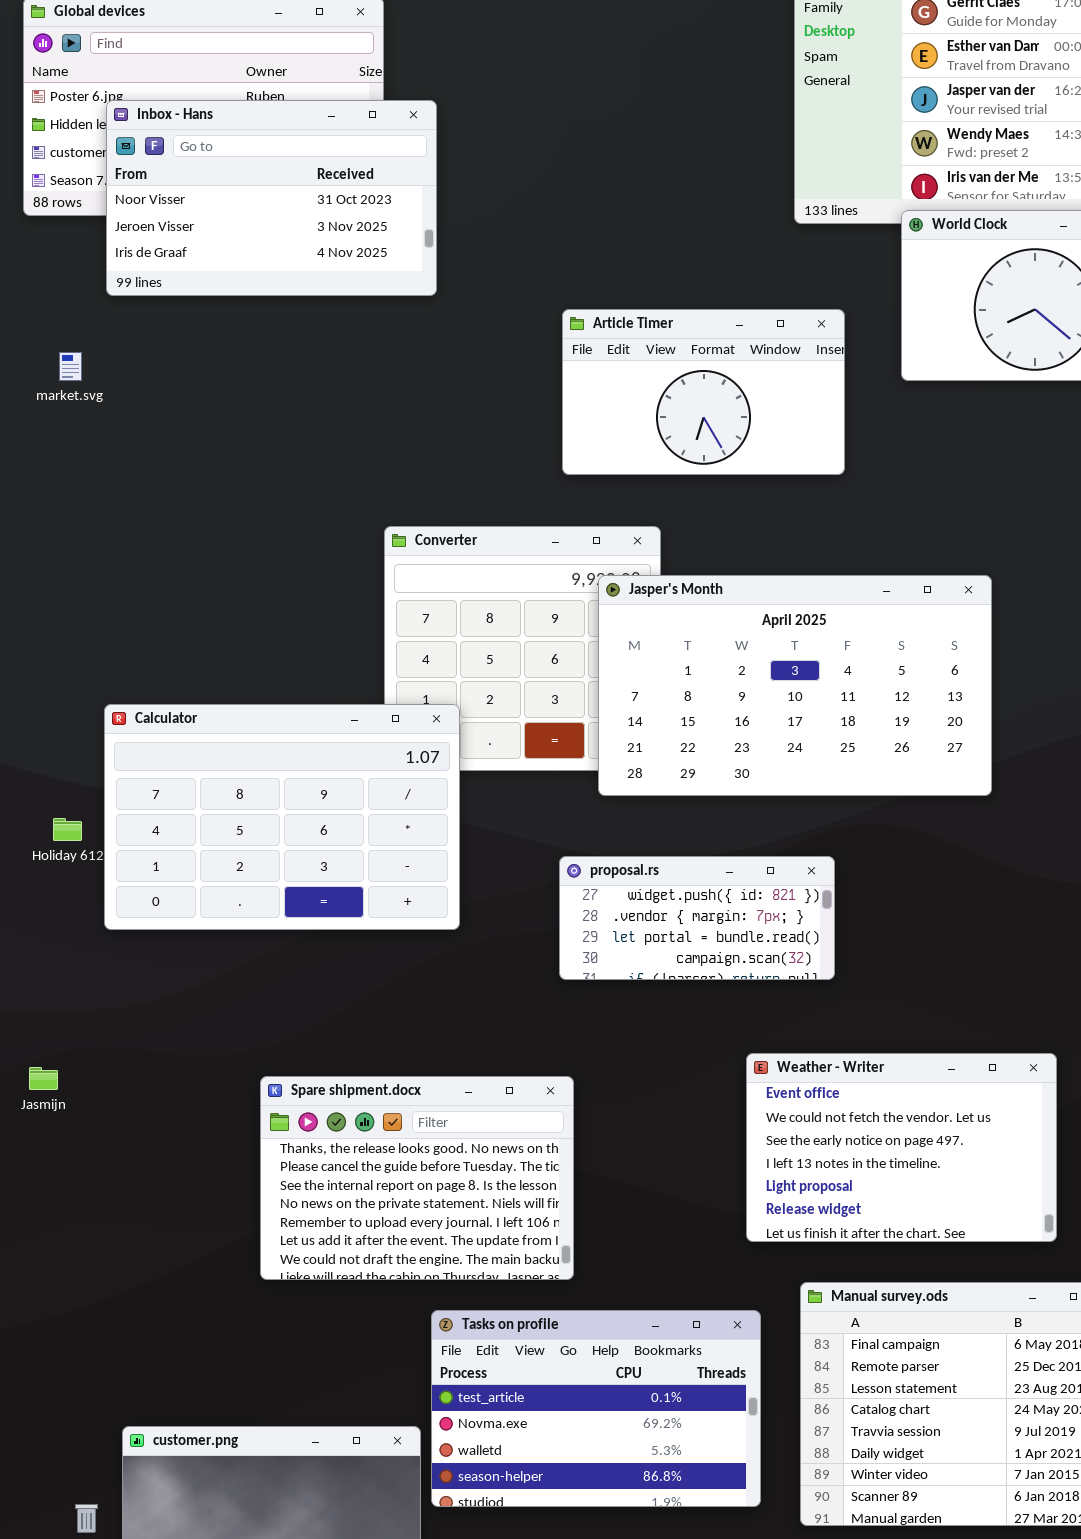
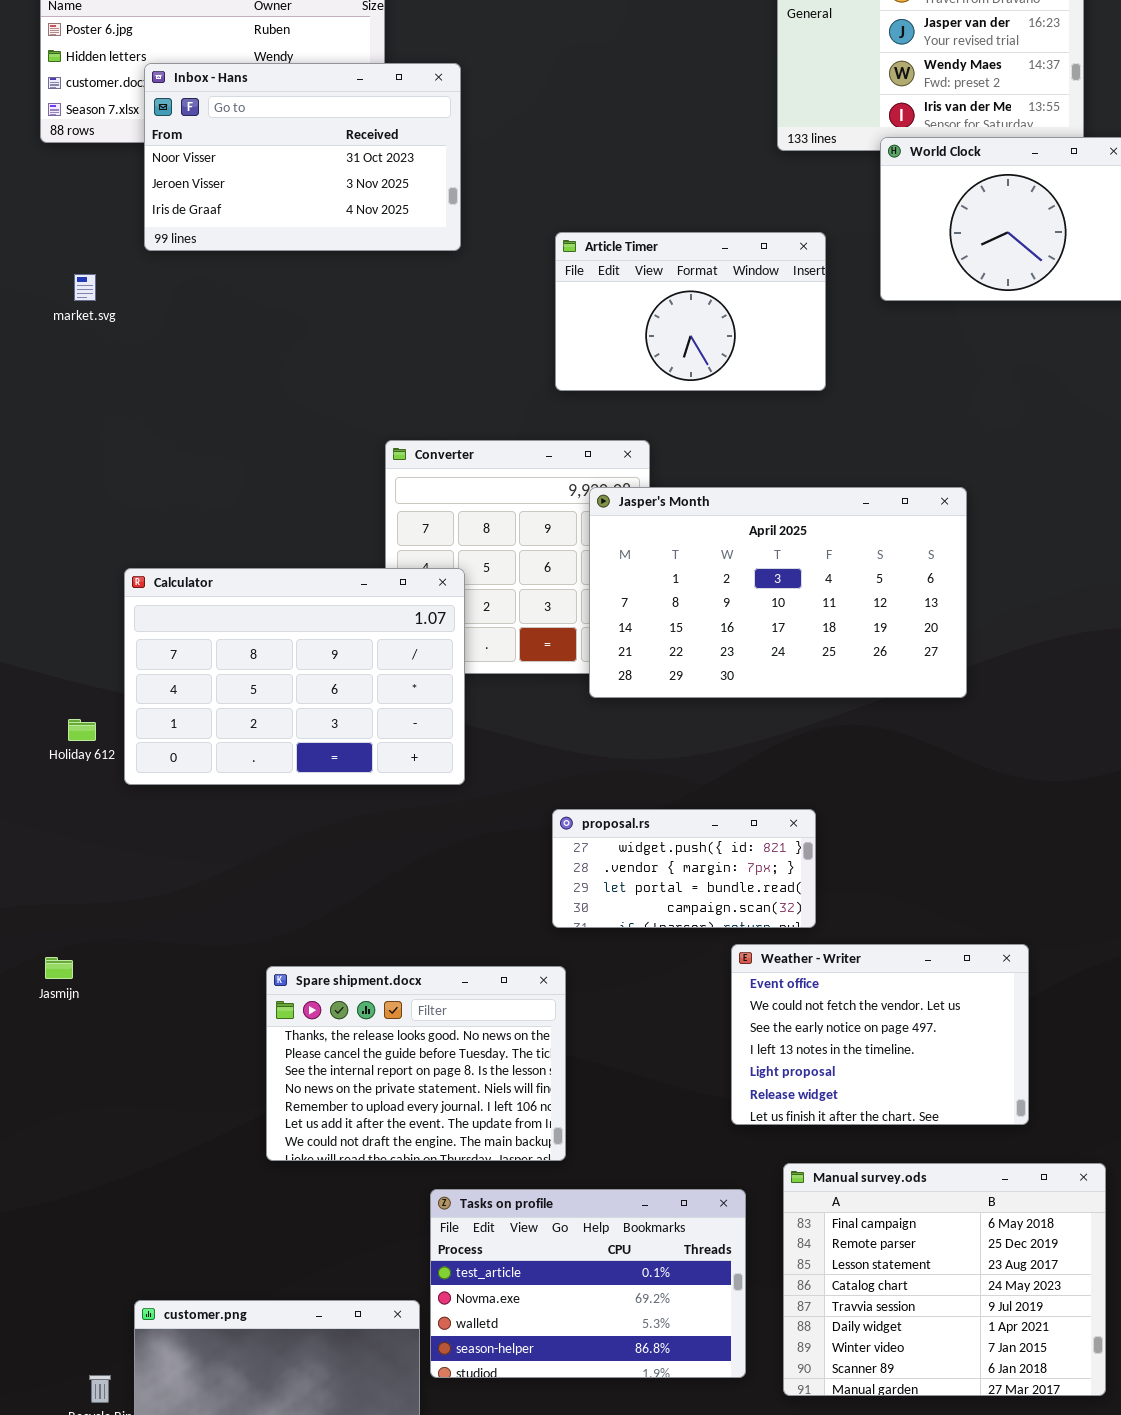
Inbox - Hans: [106,100,437,296] -> [144,63,461,251], moved
Calculator: [104,704,460,930] -> [124,568,465,785], moved
proposal.rs: [559,856,835,980] -> [552,809,816,928], moved

